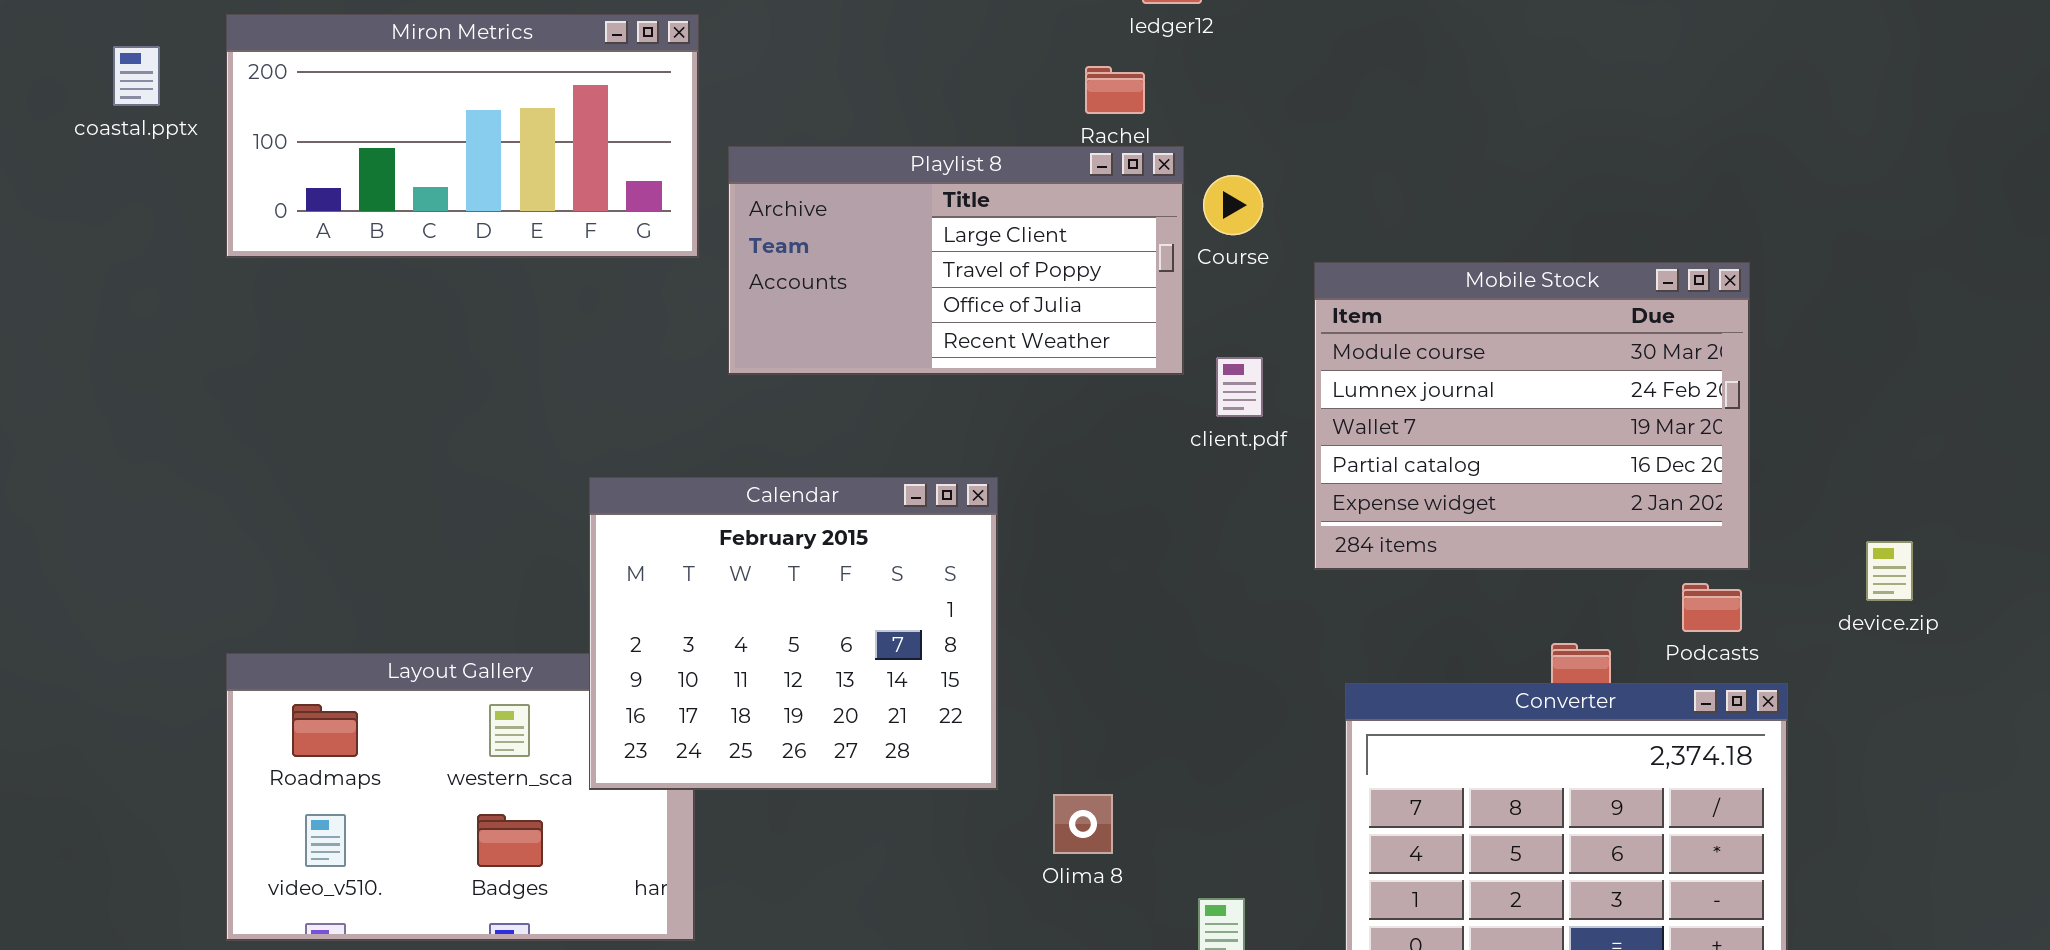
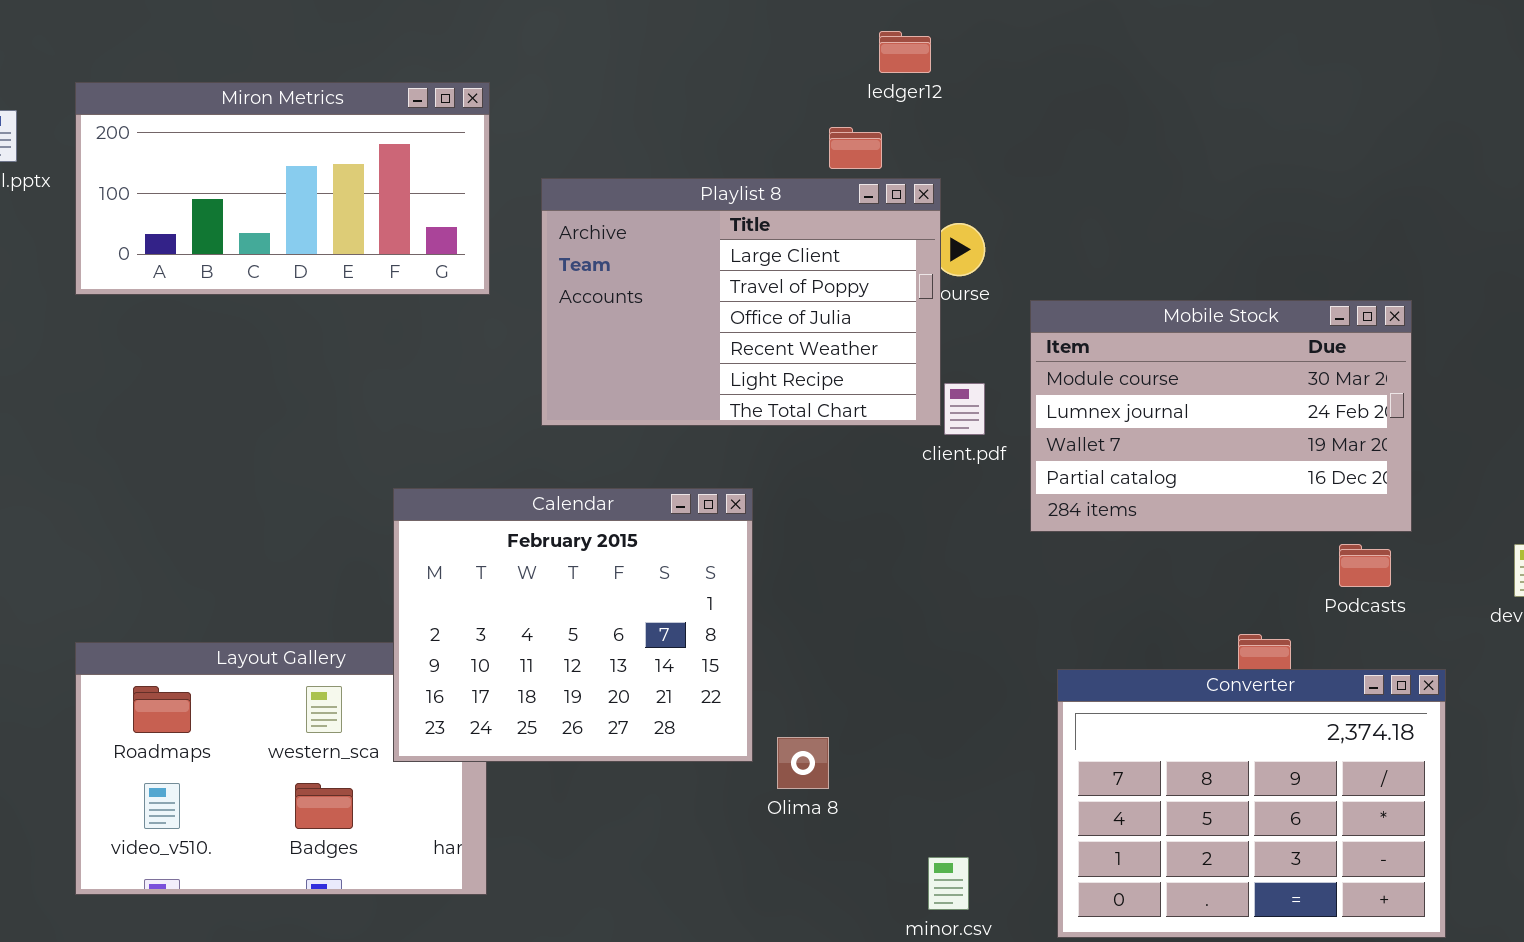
Playlist 8: [728,146,1184,375] -> [541,178,941,426], moved, resized
Mobile Stock: [1314,262,1750,570] -> [1030,300,1412,532], resized
Podcasts: [1682,583,1742,632] -> [1339,544,1391,587], moved
Olima 8: [1053,794,1113,854] -> [777,737,829,789], moved

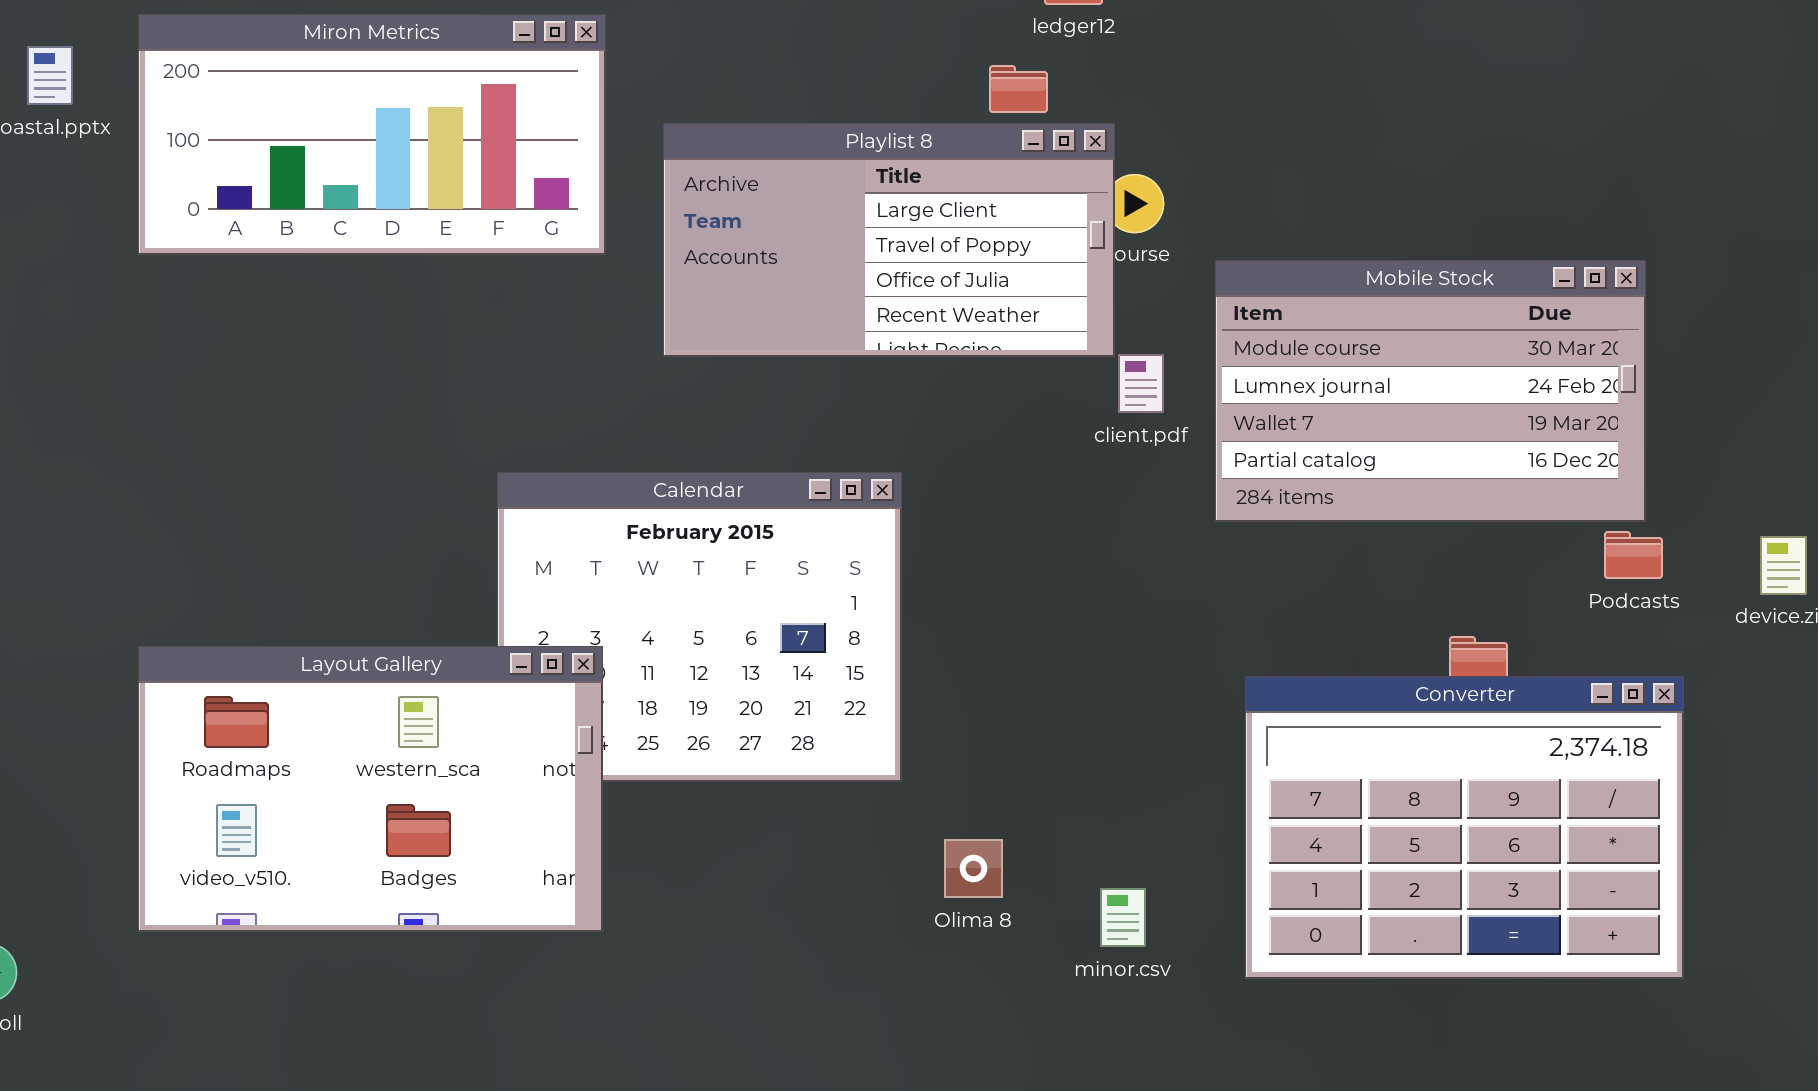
Playlist 8: [541,178,941,426] -> [663,123,1115,357], resized
Podcasts: [1339,544,1391,587] -> [1604,531,1663,579], moved
Layout Gallery: [75,642,487,895] -> [138,646,603,932], raised
Olima 8: [777,737,829,789] -> [944,839,1003,898], moved

